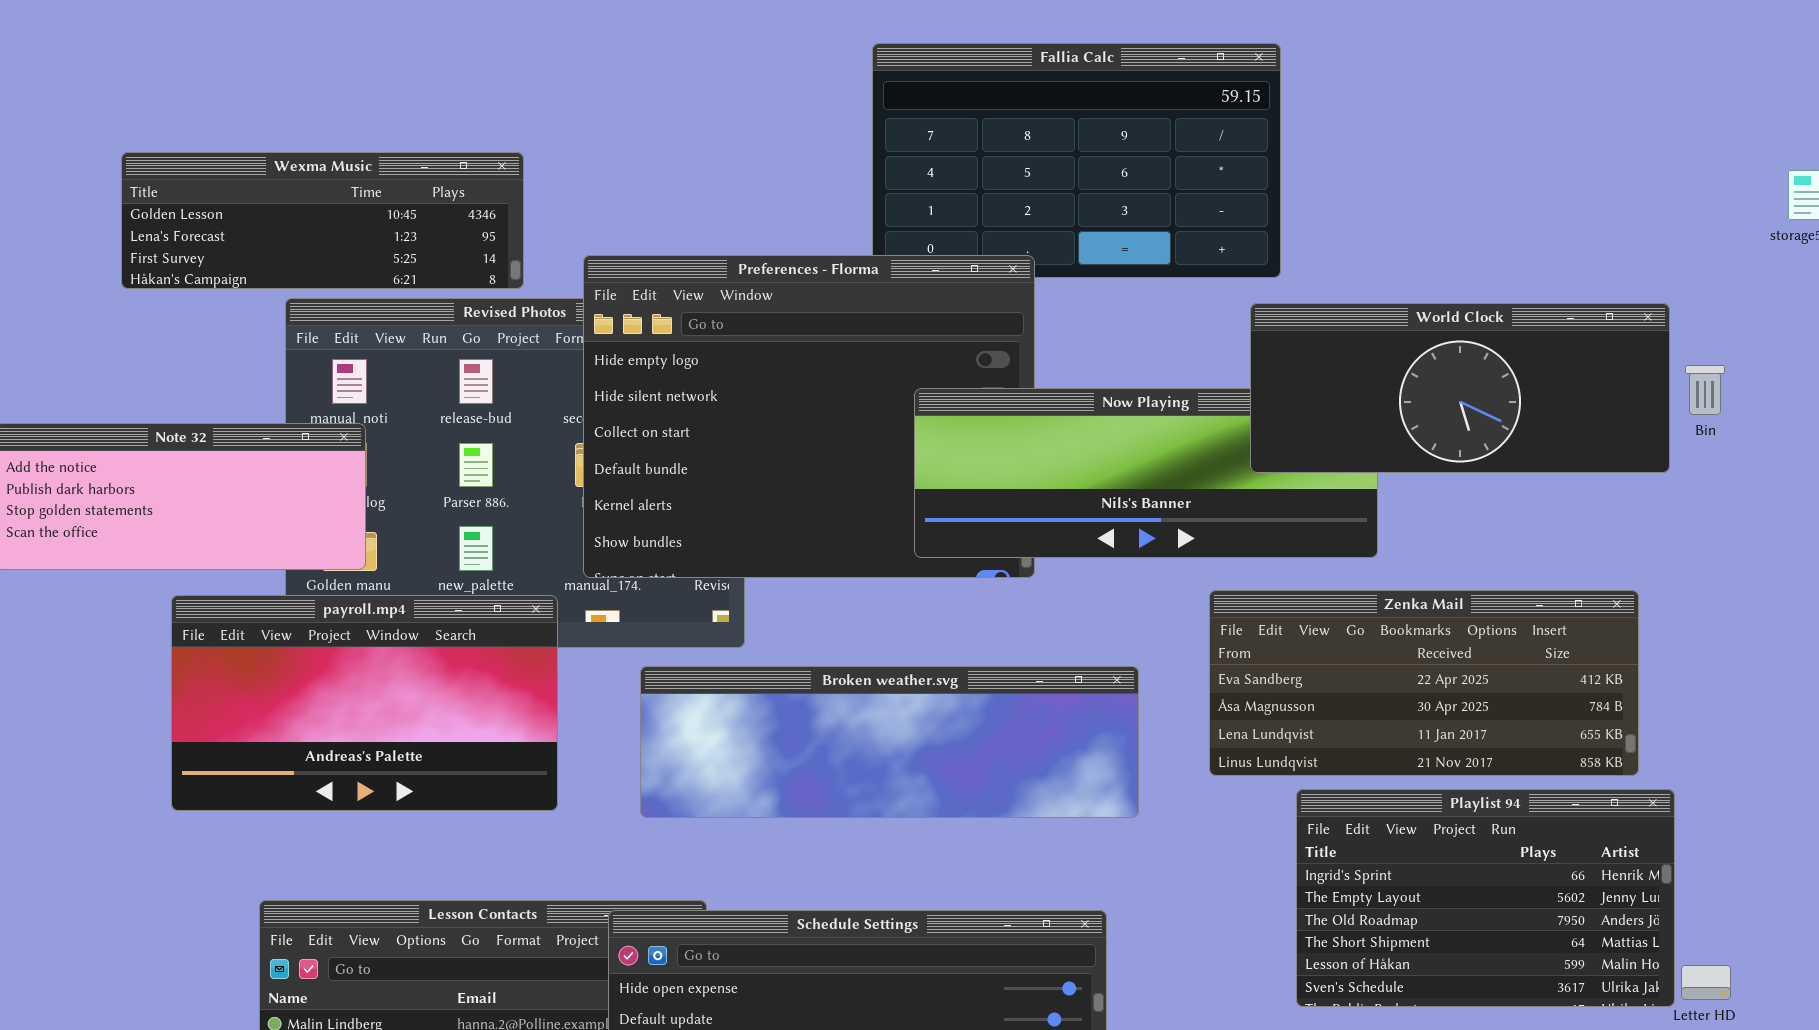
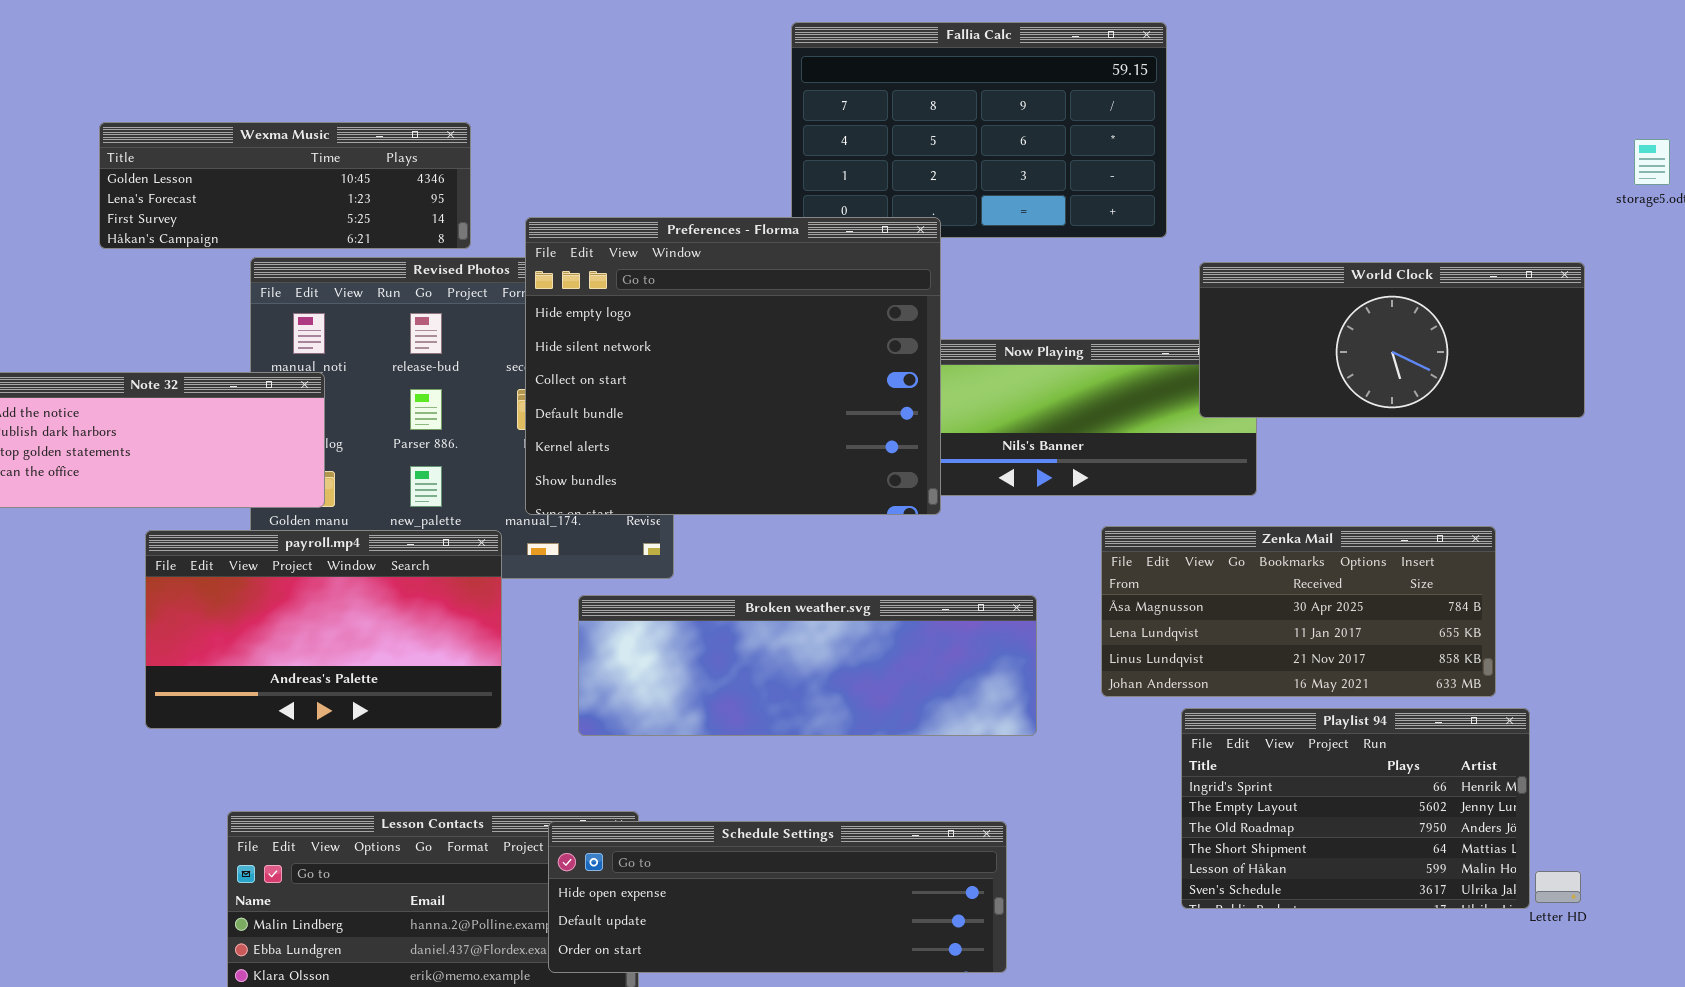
Preferences - Florma: [583,255,1035,578] -> [525,217,941,515], raised
World Clock: [1250,303,1670,473] -> [1199,262,1585,418], moved
Zenka Mail: [1209,590,1639,776] -> [1101,526,1496,697], scrolled down 1 row

